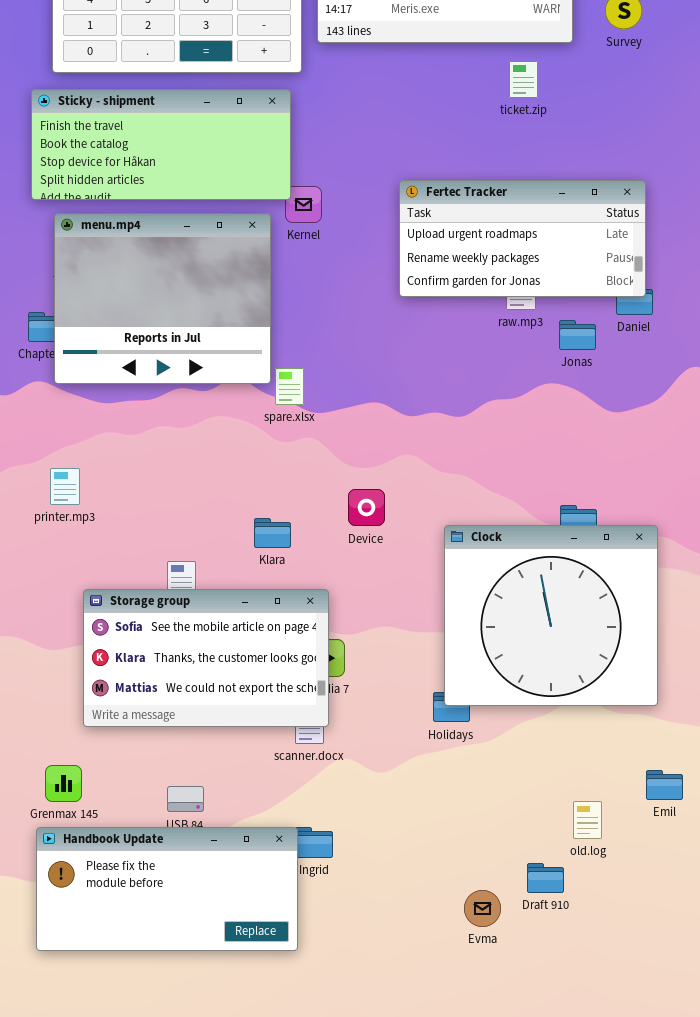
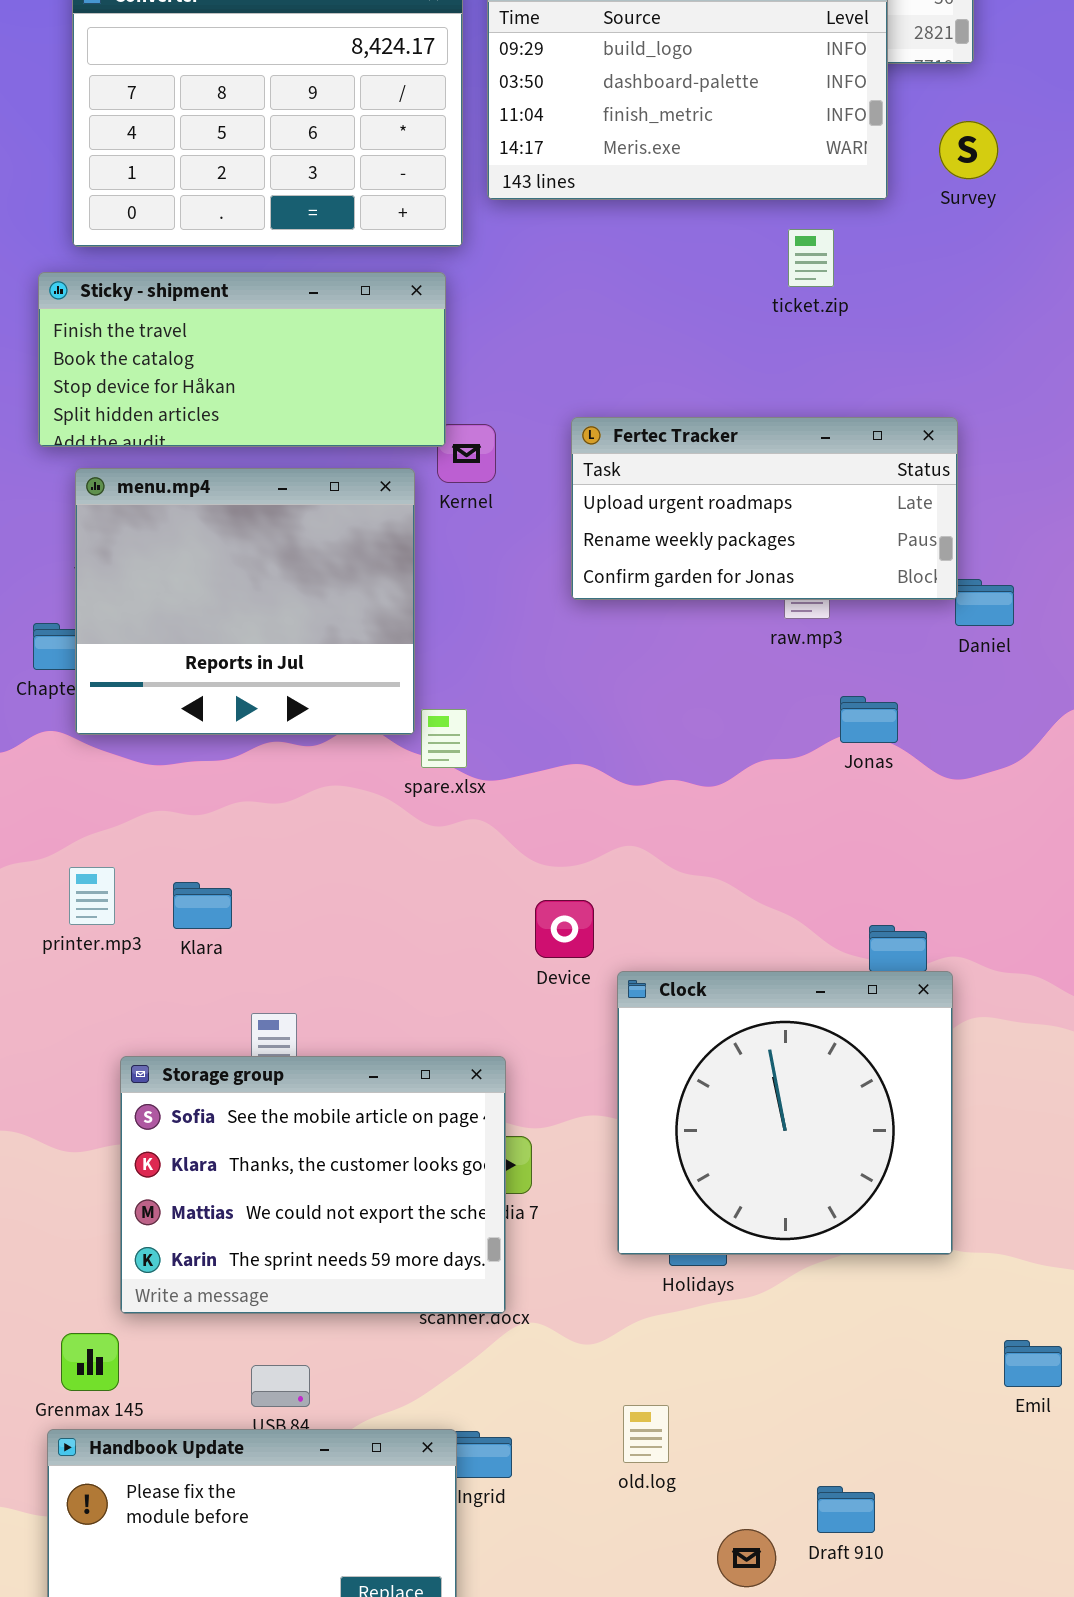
Fertec Tracker: [399,180,646,297] -> [571,417,958,600], moved
Jonas: [559,320,596,350] -> [840,696,898,743], moved
Klara: [254,518,291,548] -> [173,882,232,929], moved
Clock: [444,525,658,706] -> [617,971,953,1255], moved
Storage group: [83,589,329,727] -> [120,1056,506,1314], resized
old.log: [573,801,602,839] -> [623,1405,669,1463], moved

